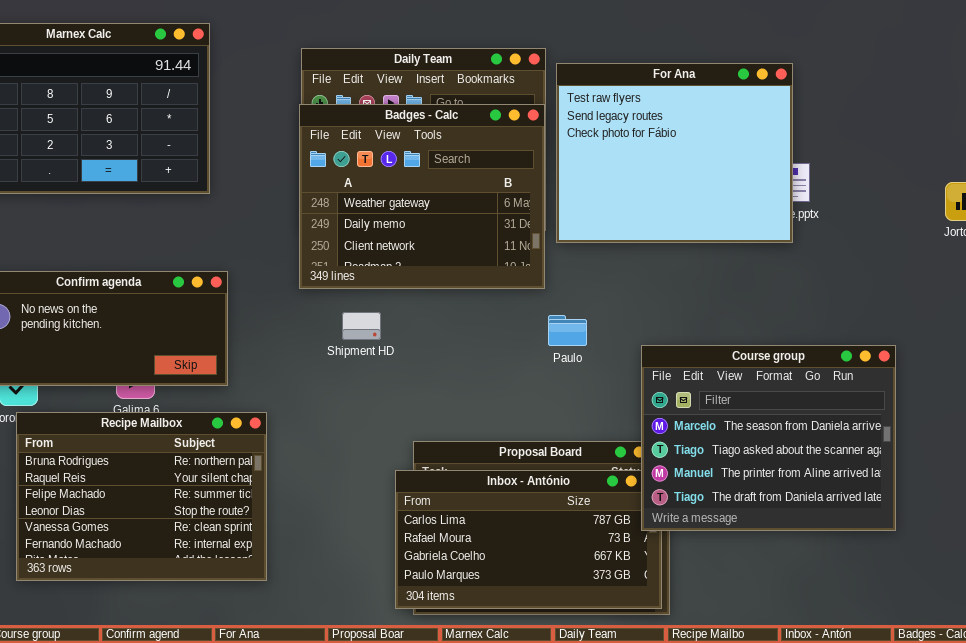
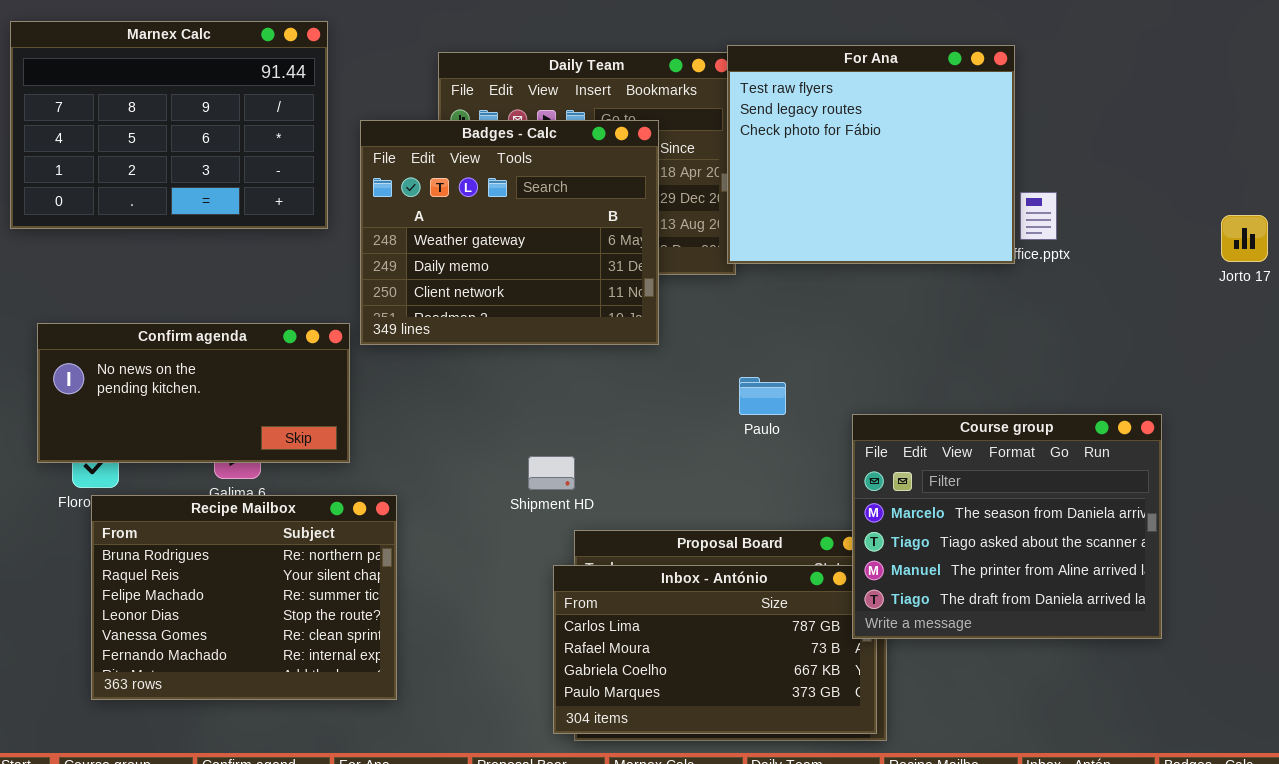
For Ana: [556,63,793,243] -> [727,45,1015,264], moved
Badges - Calc: [299,104,545,289] -> [360,120,659,345], moved
Shipment HD: [342,312,381,340] -> [528,456,575,490], moved

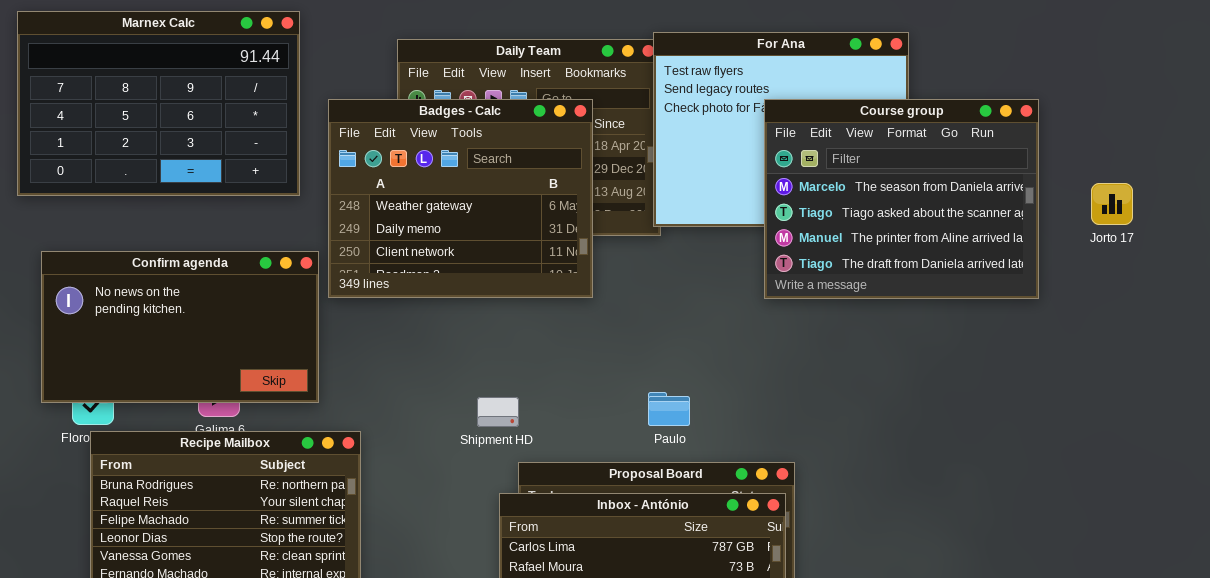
Confirm agenda: [37,323,350,463] -> [41,251,319,403], resized
Paulo: [739,377,786,415] -> [648,392,690,426], moved
Course group: [852,414,1162,639] -> [764,99,1039,299], moved

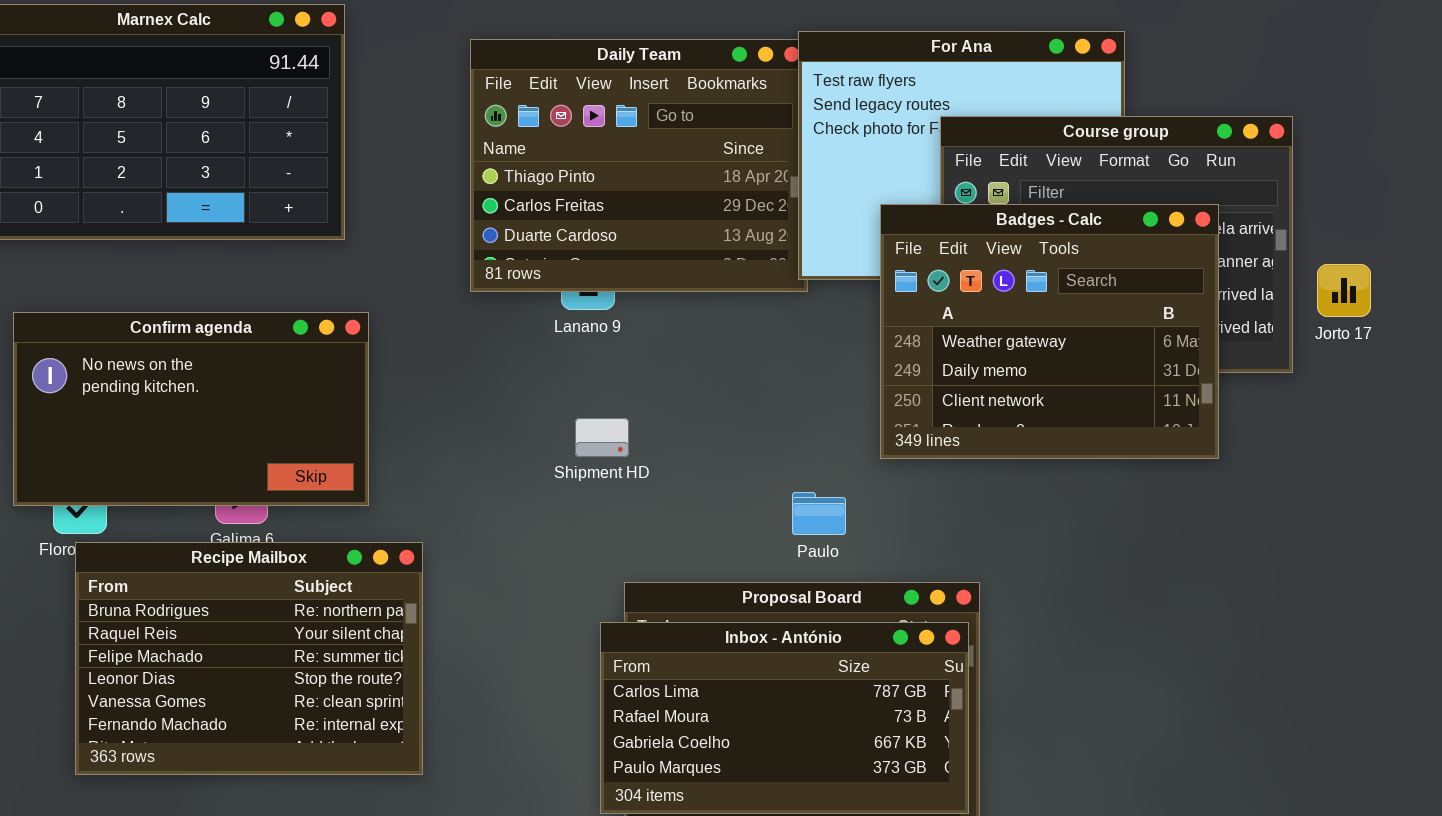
Badges - Calc: [328,99,593,298] -> [880,204,1219,459], moved
Jorto 17: [1091,183,1133,225] -> [1317,264,1371,317], moved
Shipment HD: [477,397,519,427] -> [575,418,629,457], moved

